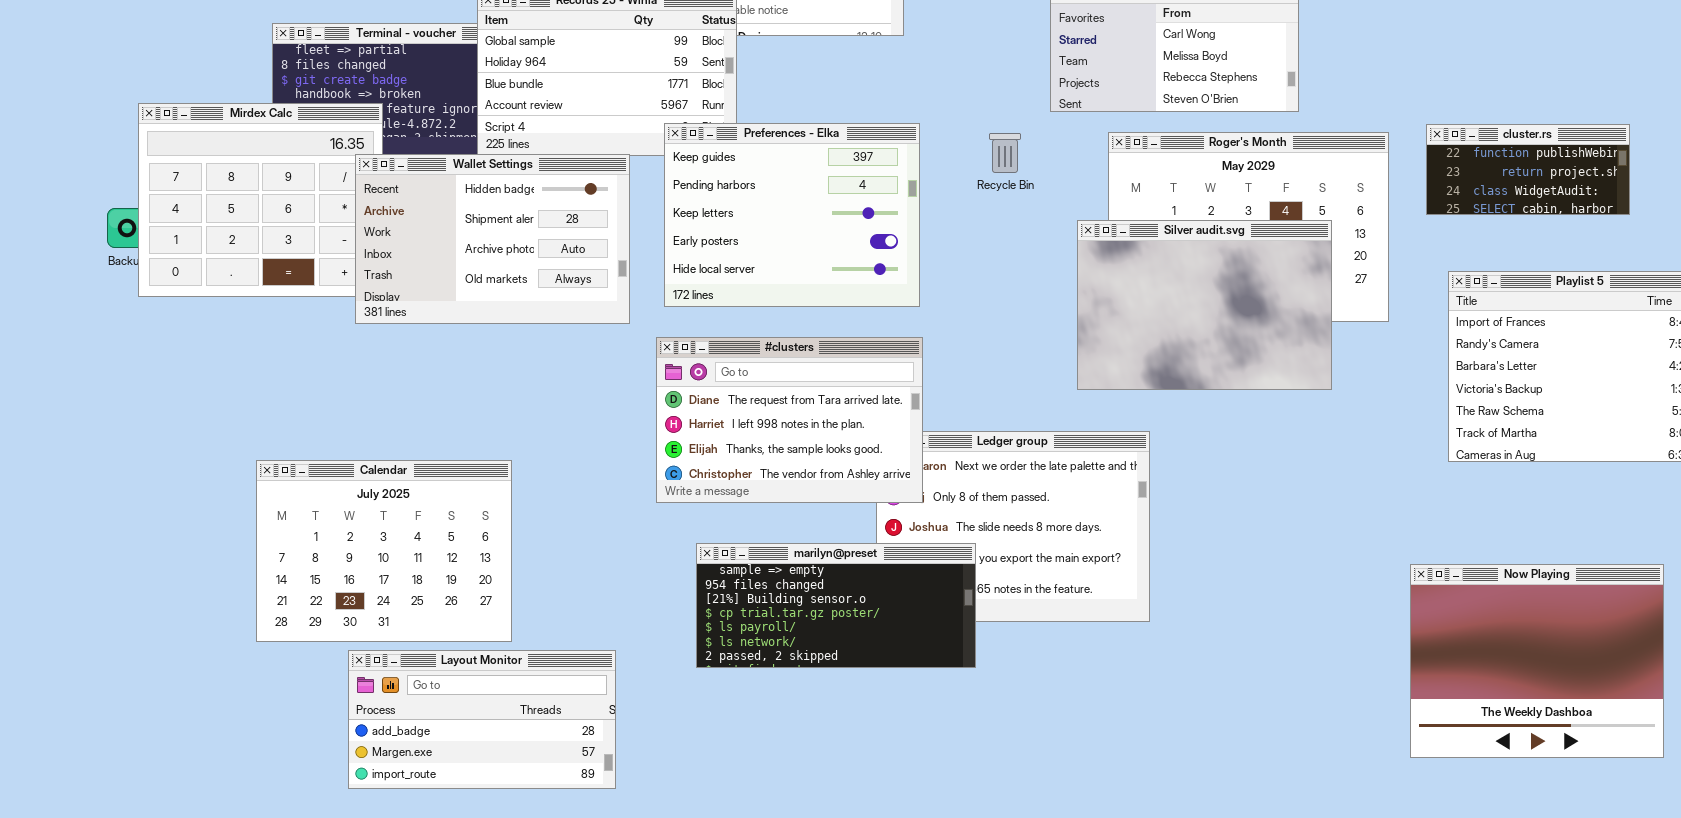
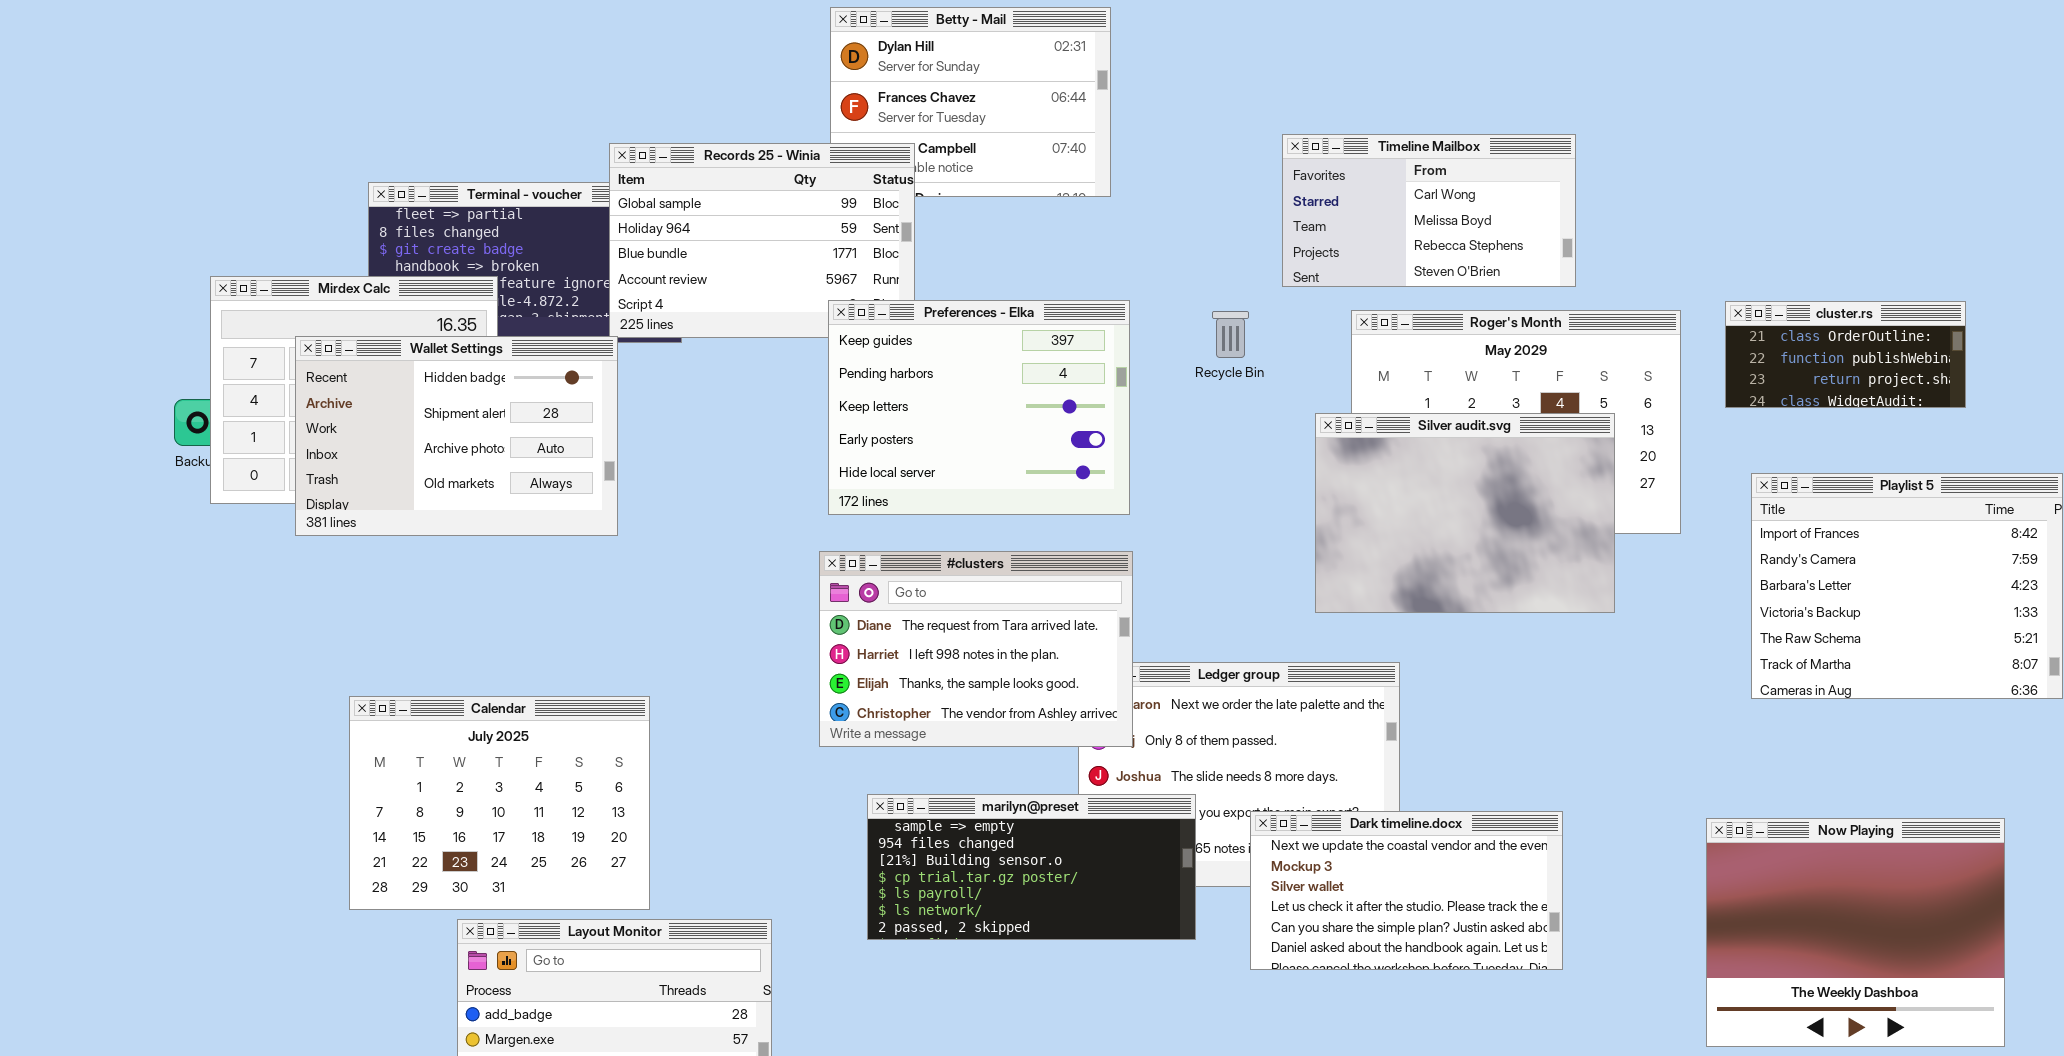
cluster.rs: [1426,124,1630,215] -> [1725,301,1966,408], scrolled up 1 row
Wallet Settings: [355,154,630,324] -> [295,336,618,536], moved
Dark timeline.docx: none -> [1250,811,1563,970], opened

